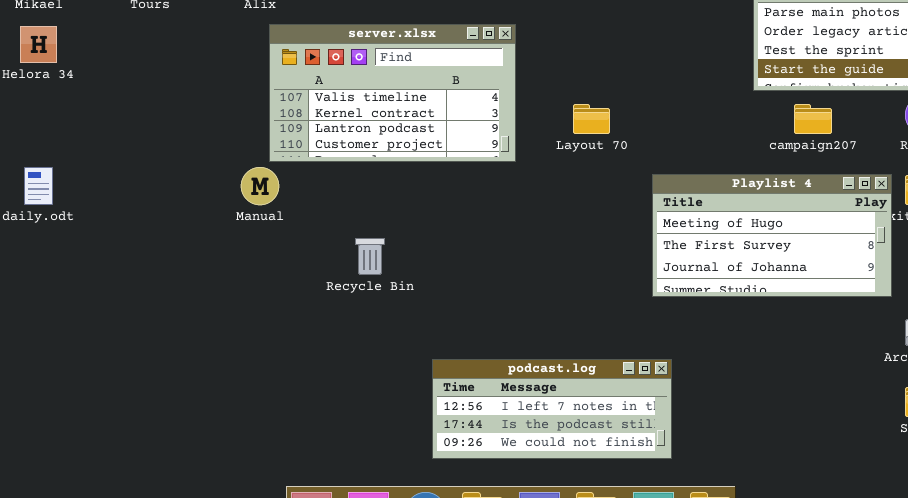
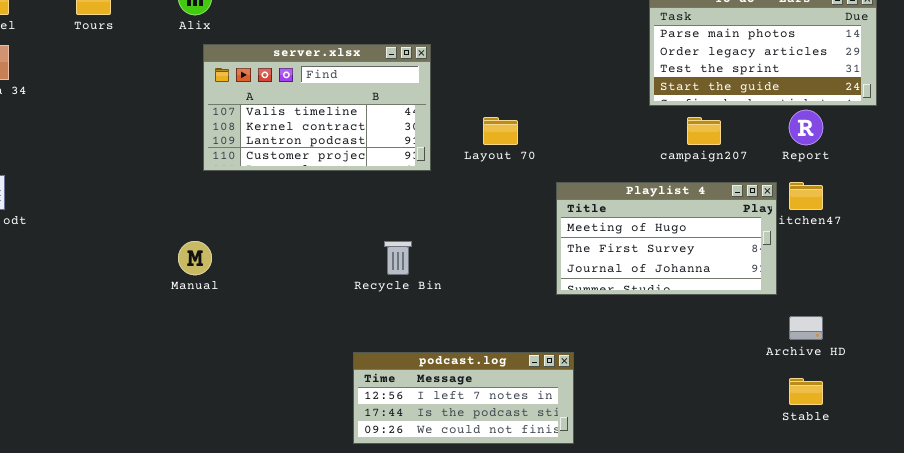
Manual: [241,167,279,205] -> [178,241,212,275], moved
Recycle Bin: [355,238,385,275] -> [384,241,412,275], moved

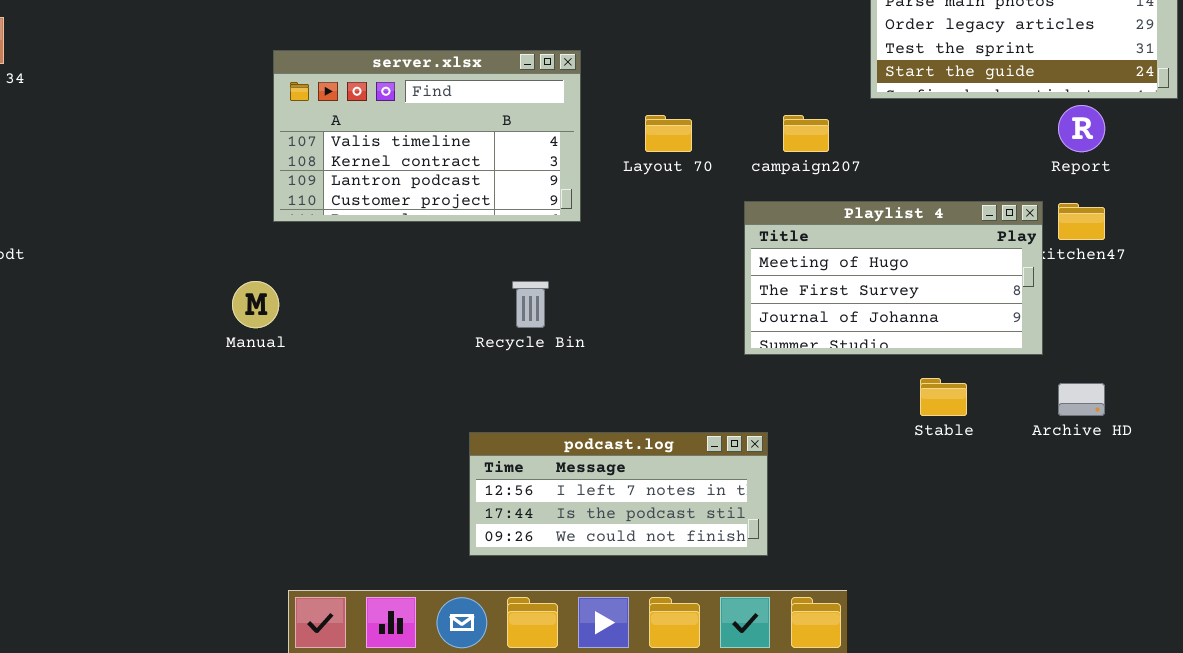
server.xlsx: [203,44,431,171] -> [273,50,581,222], moved
campaign207: [687,117,721,145] -> [783,115,829,152], moved
Stable: [789,378,823,405] -> [920,378,967,416], moved

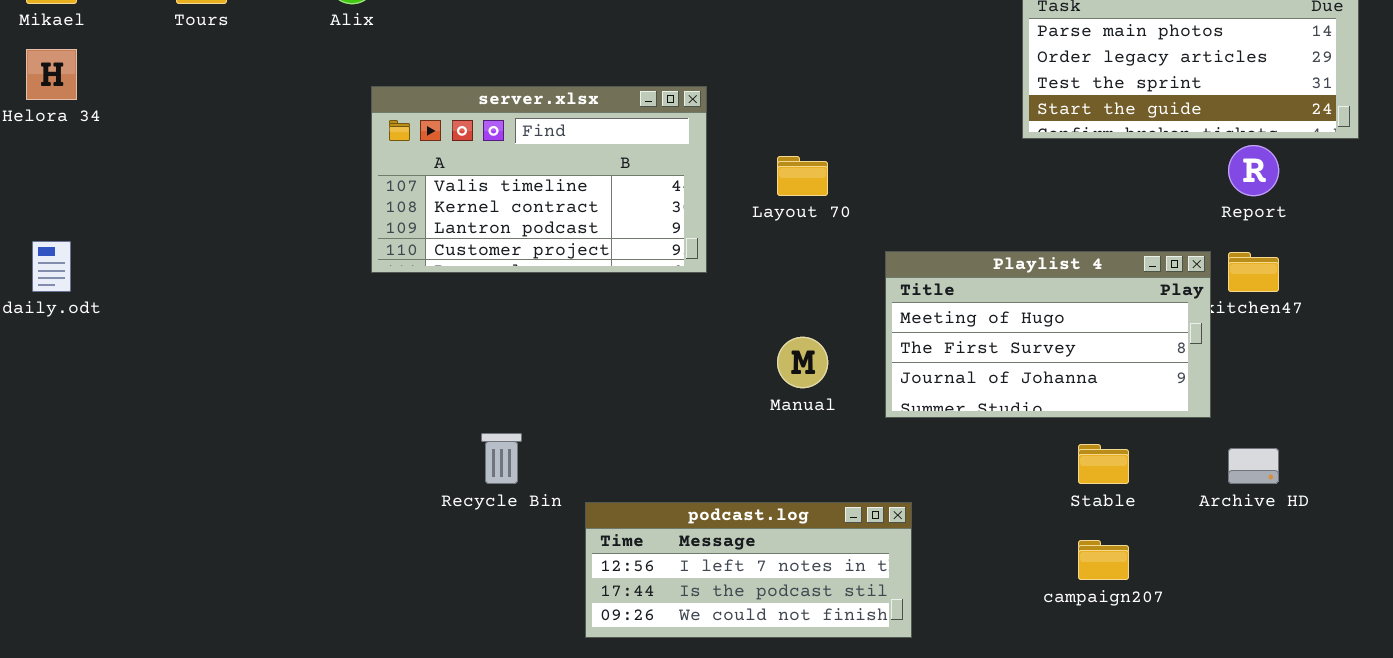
campaign207: [783,115,829,152] -> [1078,540,1129,580], moved
Manual: [232,281,279,328] -> [777,337,828,388], moved
Recycle Bin: [512,281,549,328] -> [481,433,522,484], moved

